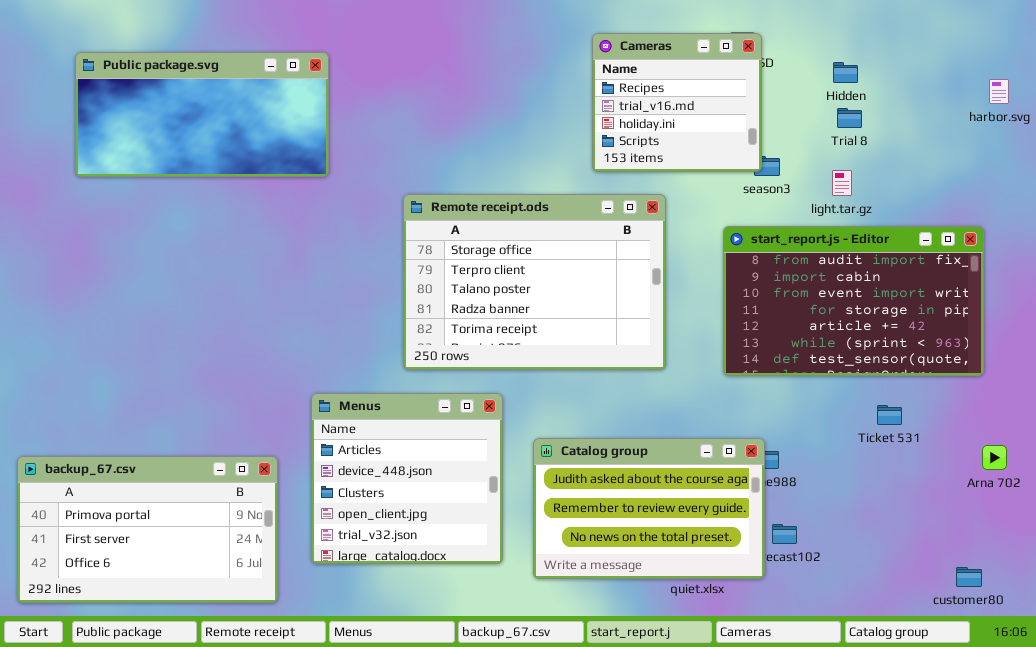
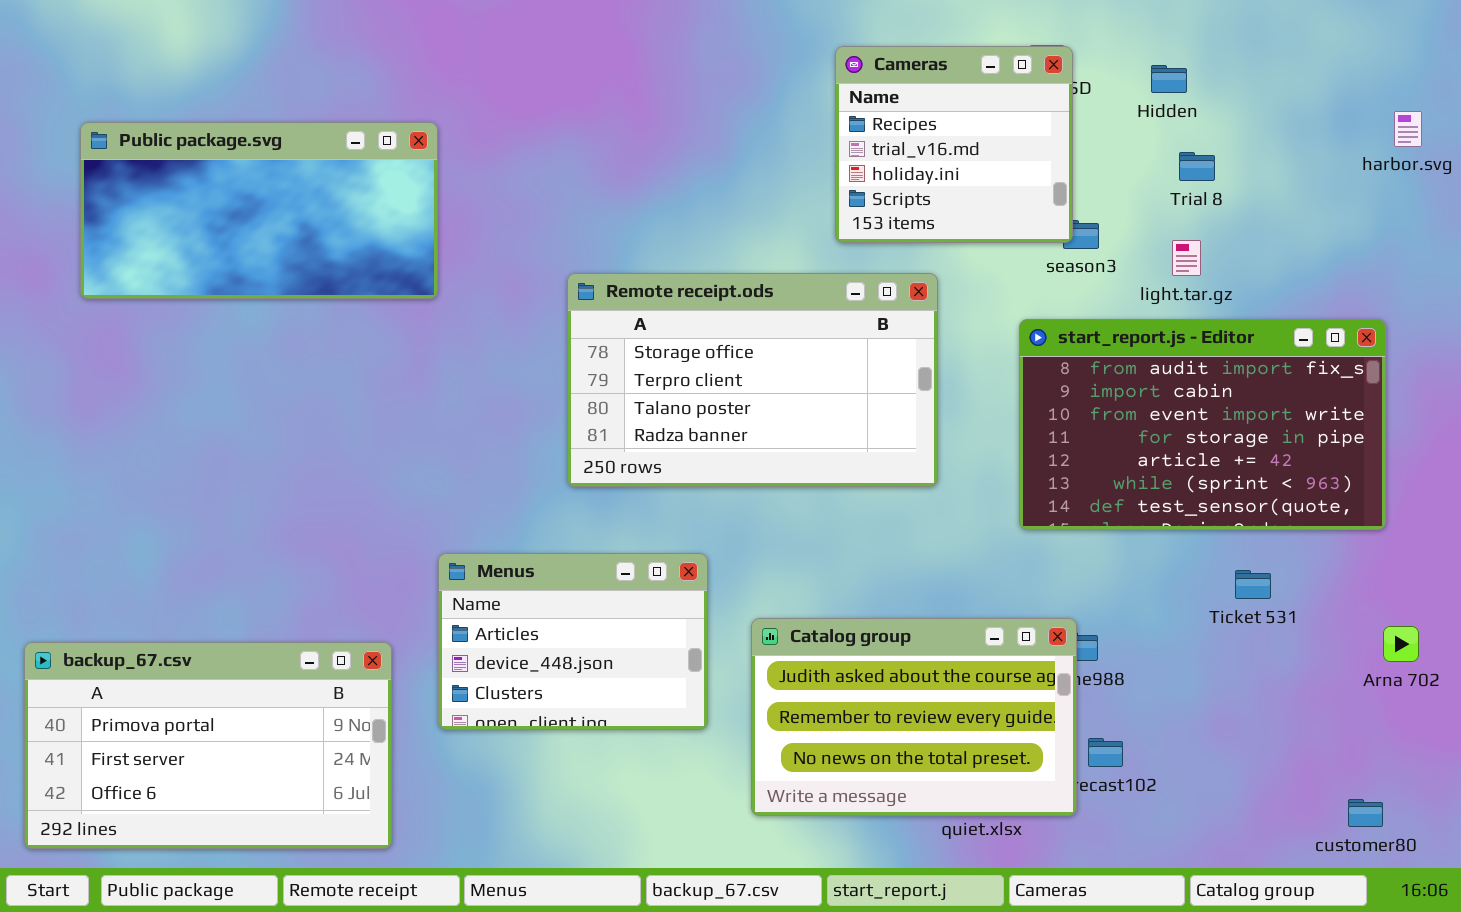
Public package.svg: [75,52,329,177] -> [80,122,438,299], moved
Hidden: [833,62,858,83] -> [1151,65,1187,93], moved
Remote receipt.ods: [403,194,666,370] -> [567,273,938,487], resized
Menus: [311,393,503,564] -> [438,553,708,730], resized

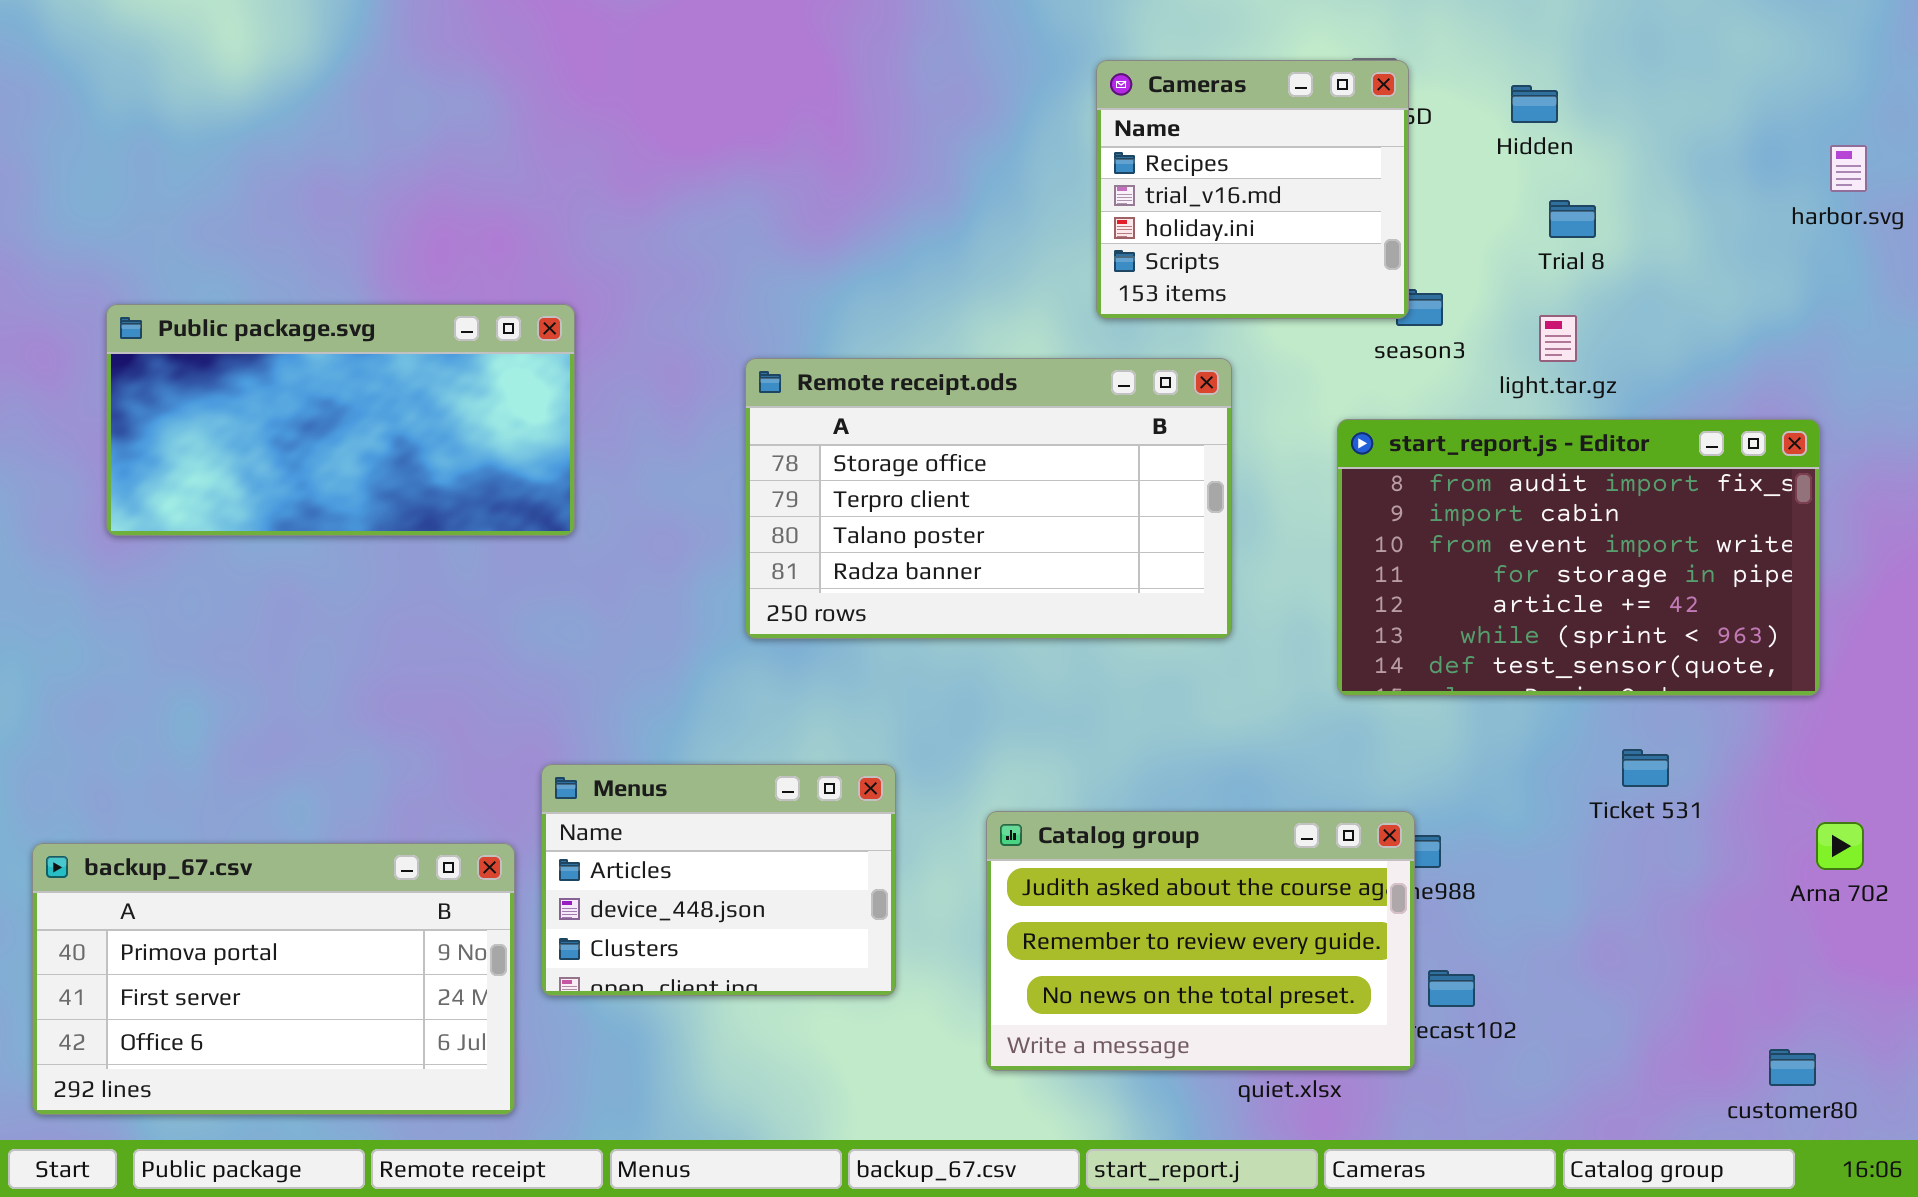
Public package.svg: [80,122,438,299] -> [106,304,575,536], moved
Menus: [438,553,708,730] -> [541,764,896,996], moved

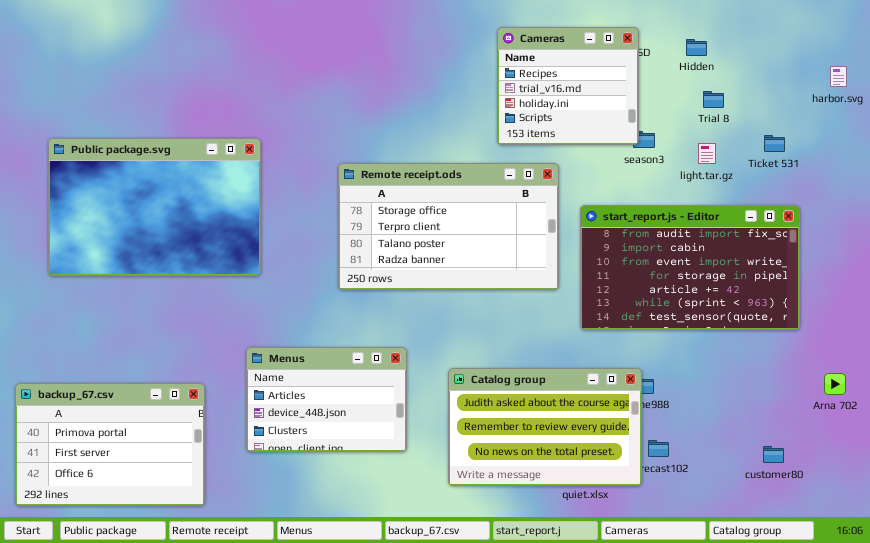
Public package.svg: [106,304,575,536] -> [48,138,261,276], resized
start_report.js - Editor: [1337,419,1820,696] -> [580,205,800,330], moved
Ticket 531: [1622,749,1669,787] -> [764,135,785,152], moved
backup_67.csv: [32,843,515,1115] -> [15,383,205,506], resized
customer80: [1769,1049,1816,1086] -> [763,446,784,463], moved

